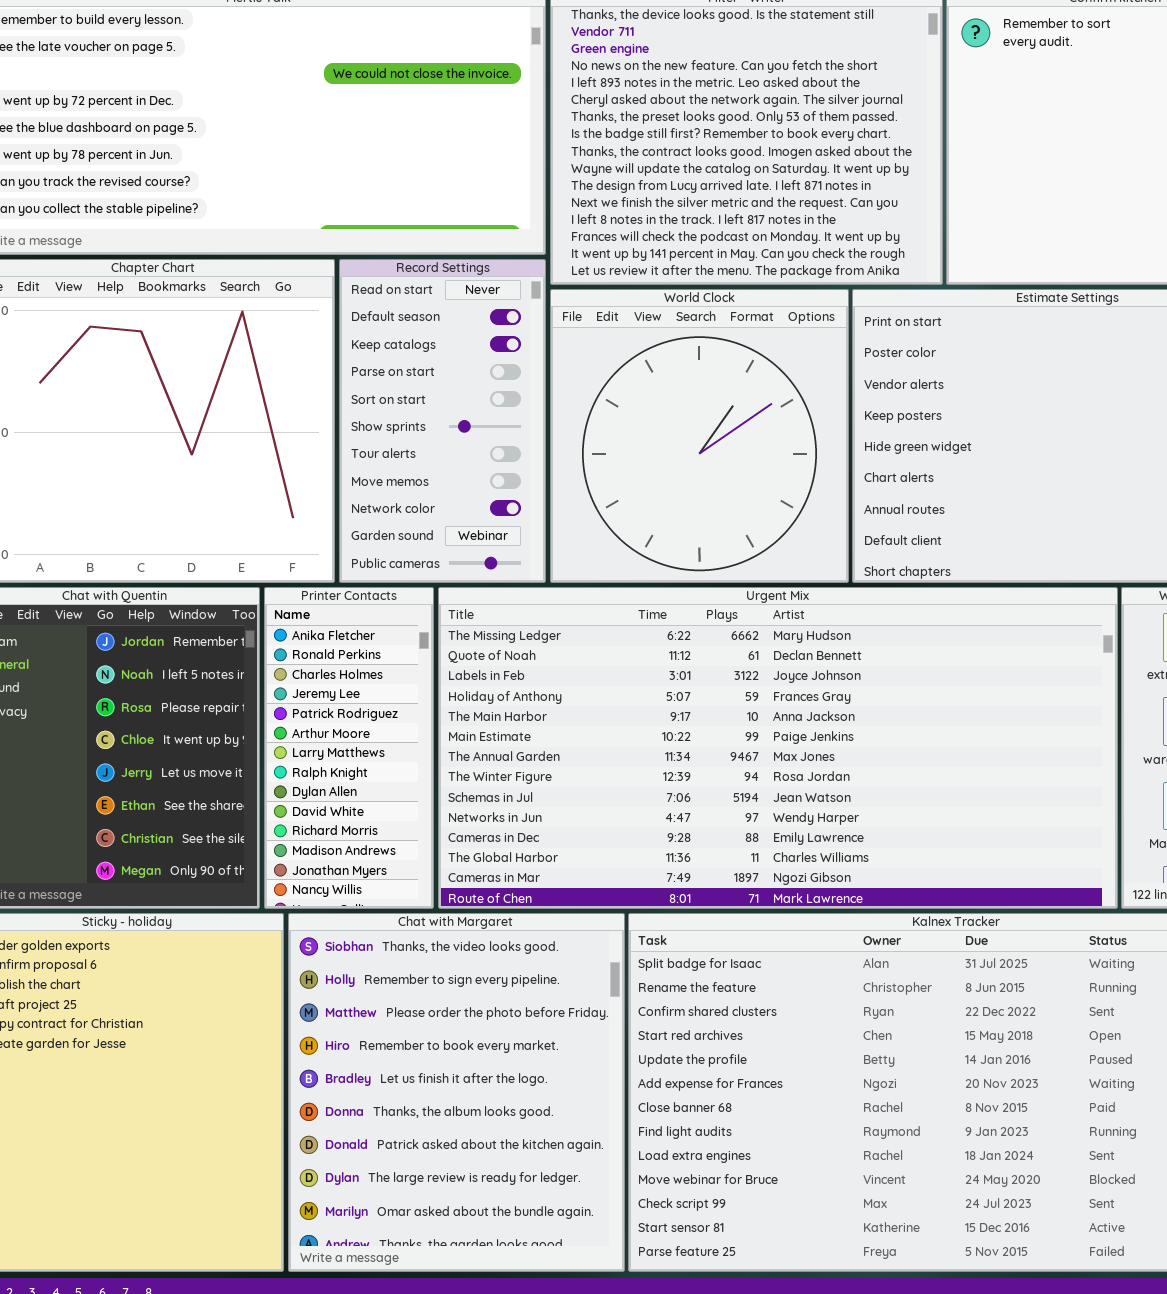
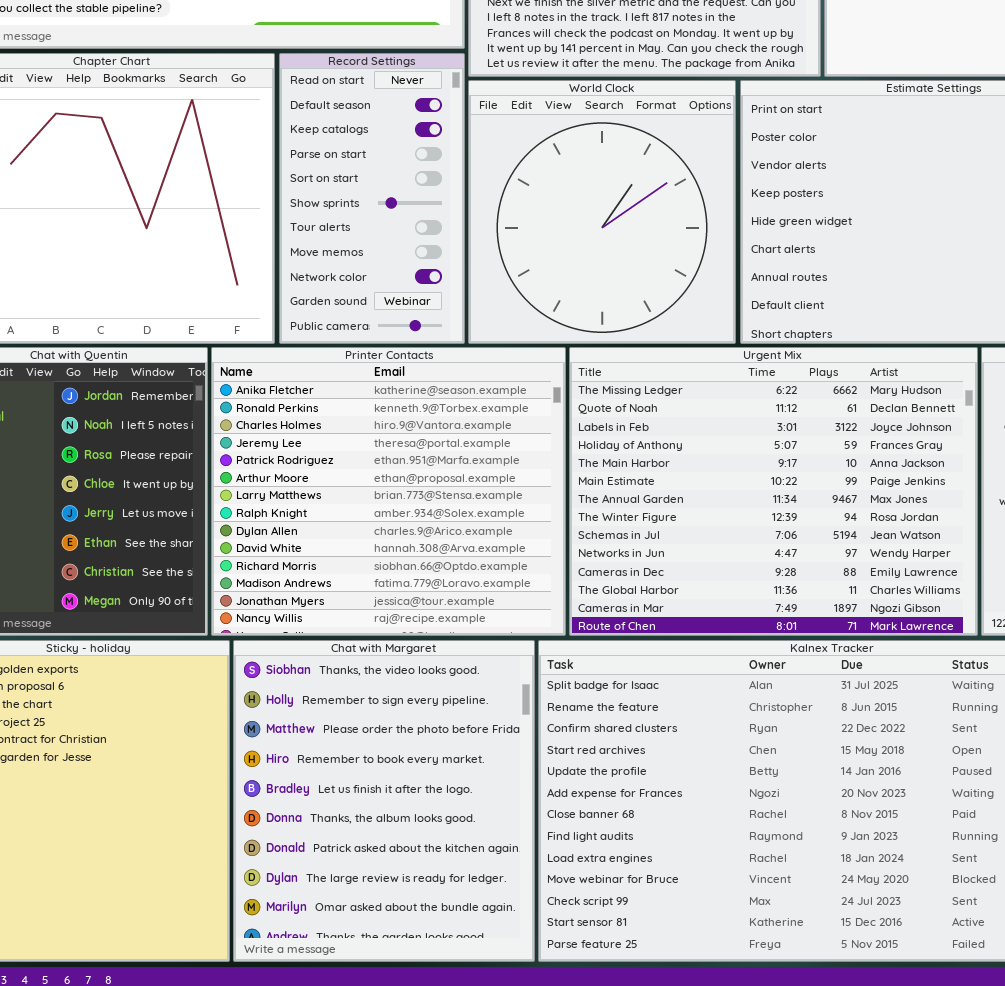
Printer Contacts: [264,587,434,909] -> [211,347,566,636], resized
Urgent Mix: [438,587,1118,909] -> [569,347,978,636], resized

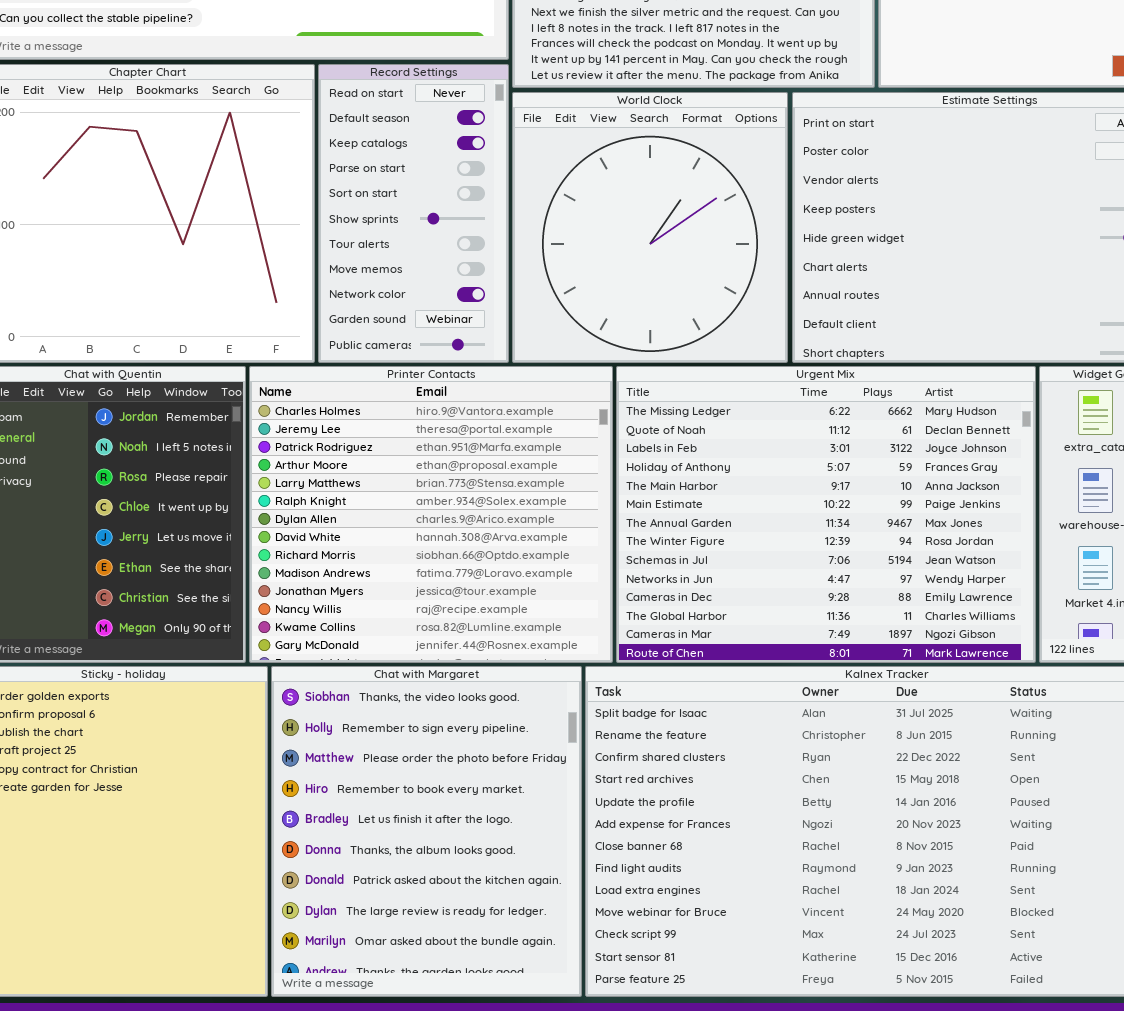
Printer Contacts: [211,347,566,636] -> [249,366,613,663], scrolled down 2 rows

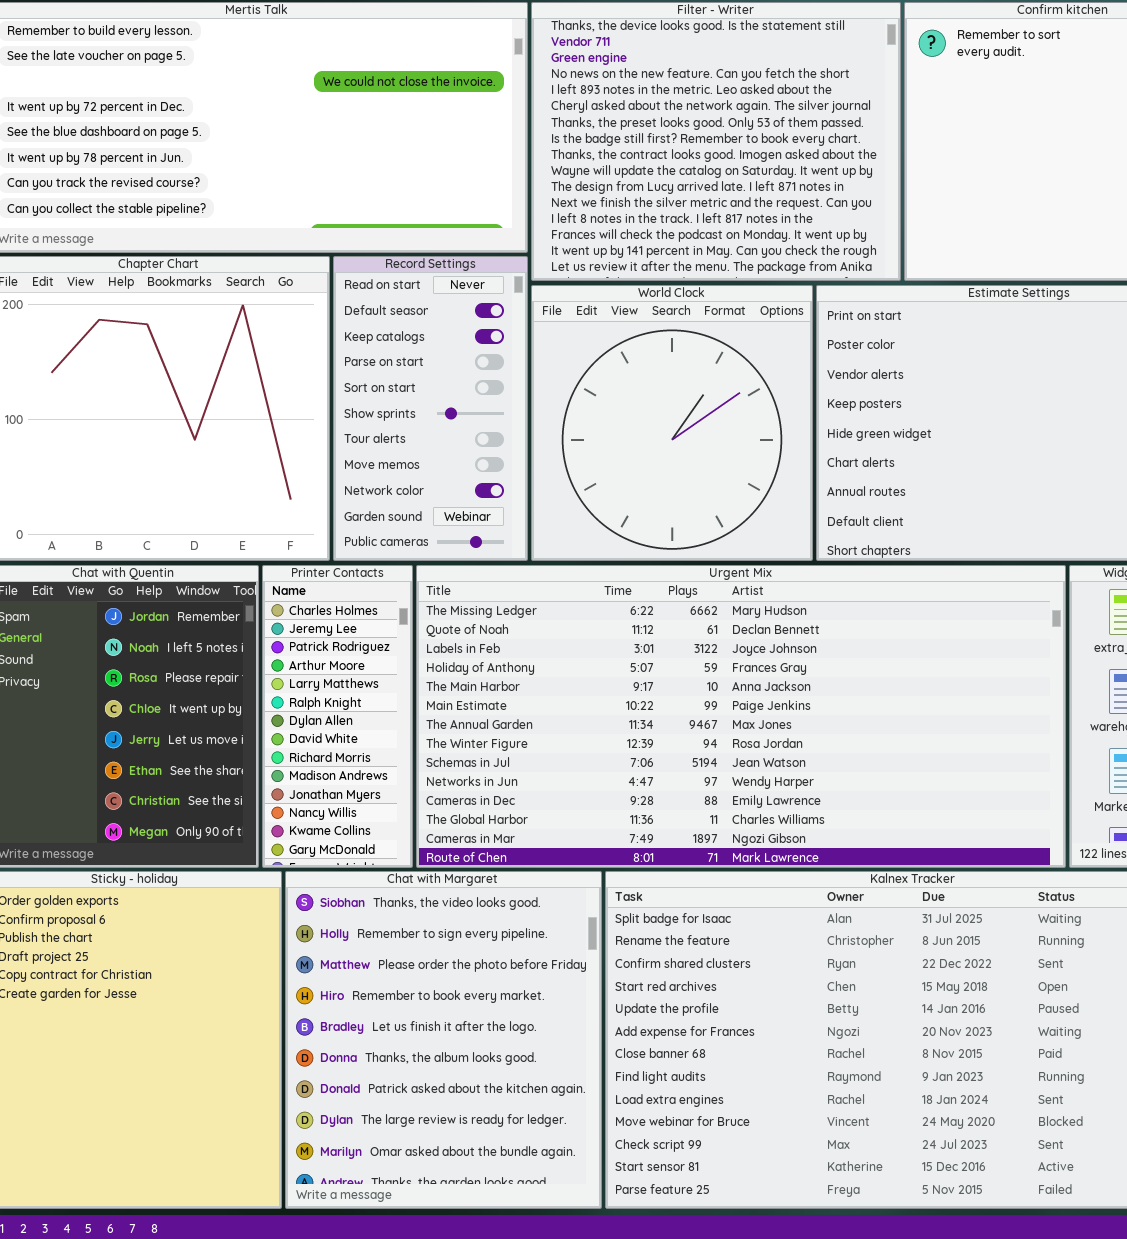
Printer Contacts: [249,366,613,663] -> [262,565,413,868], resized
Urgent Mix: [616,366,1036,663] -> [416,565,1066,868], resized

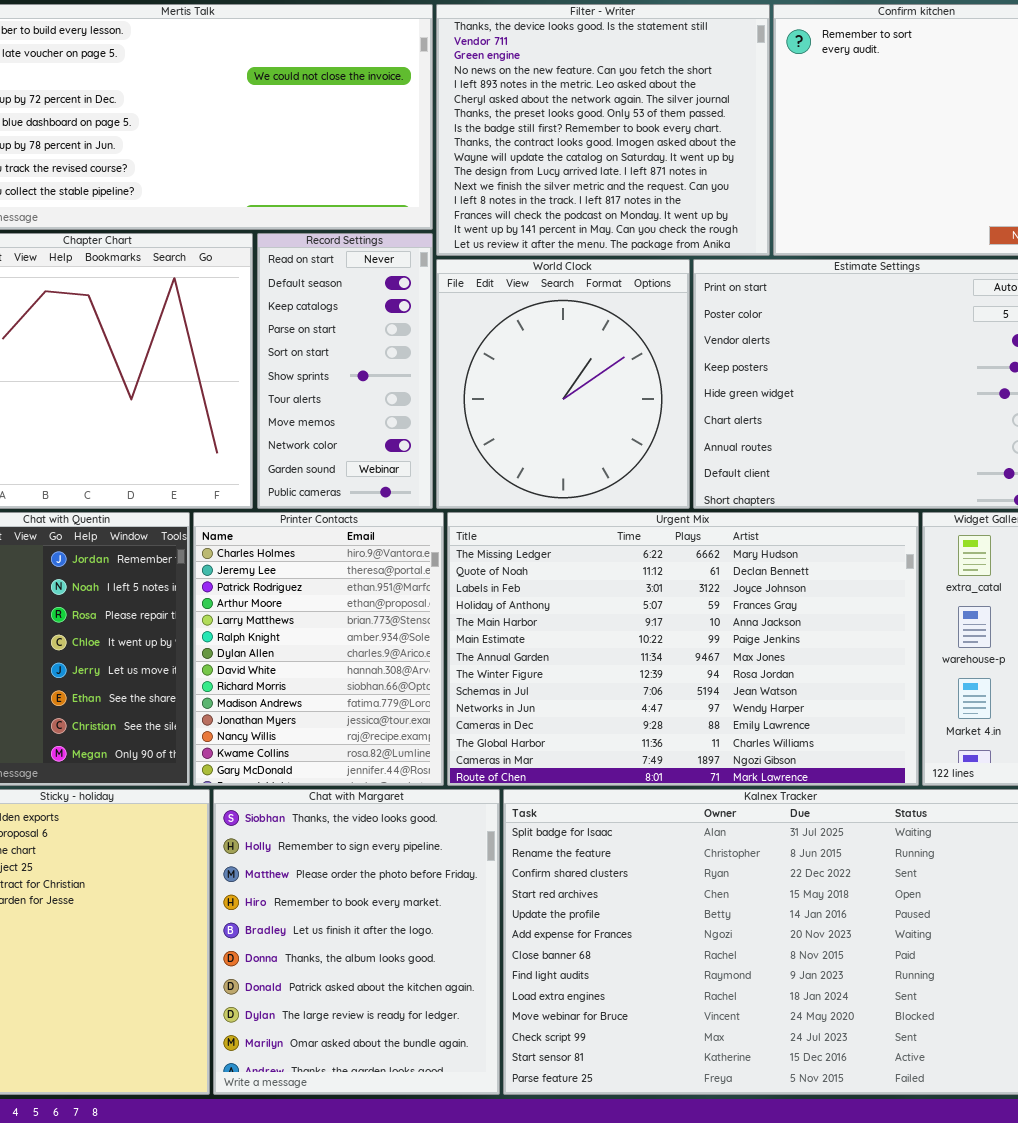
Printer Contacts: [262,565,413,868] -> [193,512,444,786], resized
Urgent Mix: [416,565,1066,868] -> [447,512,919,786], resized

